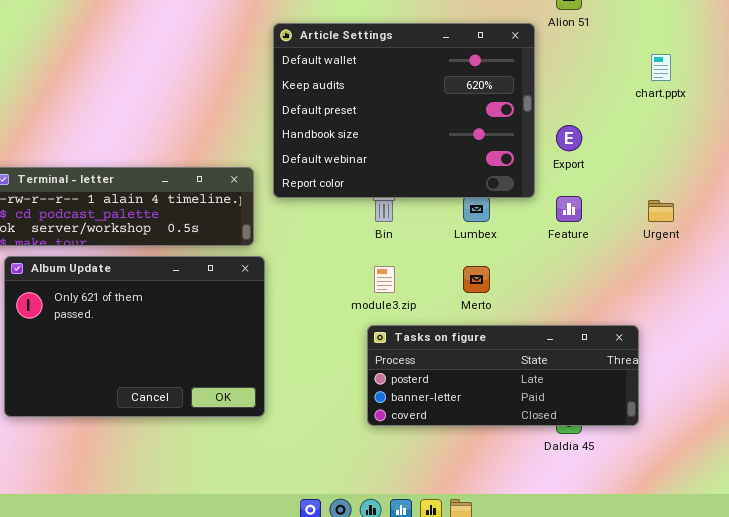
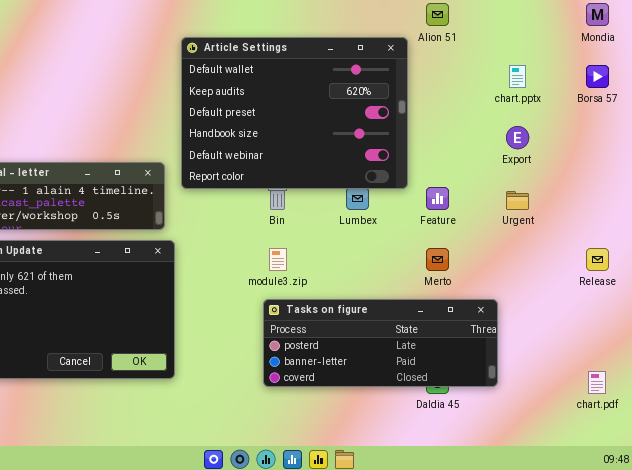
Export: [556,125,582,151] -> [506,126,529,149], moved
Merto: [463,266,490,293] -> [426,248,449,271], moved

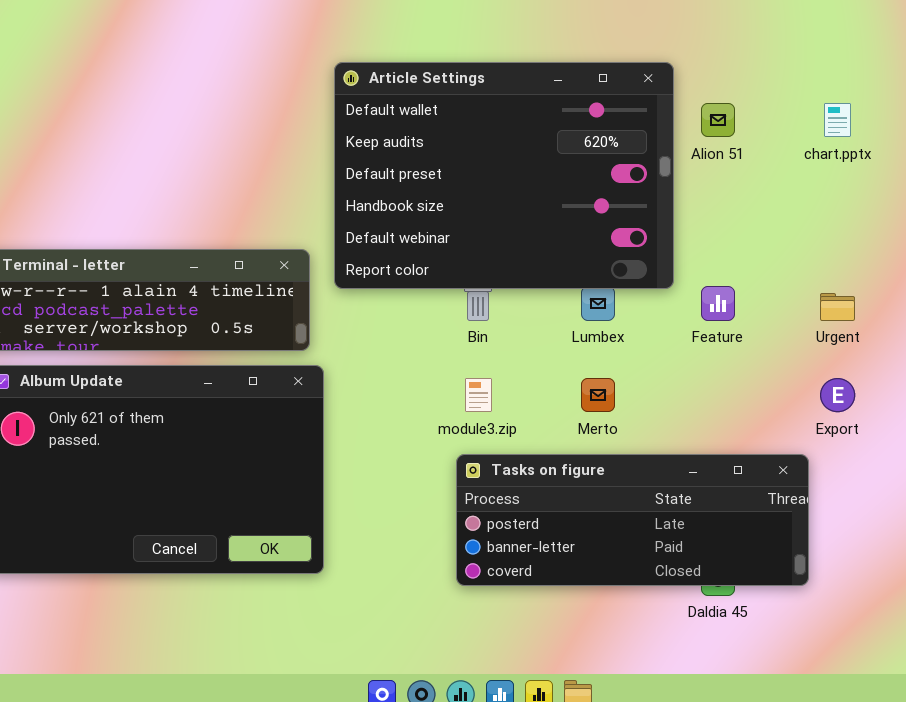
Alion 51: [426,3,449,26] -> [701,103,735,137], moved
Export: [506,126,529,149] -> [820,378,855,412], moved
Merto: [426,248,449,271] -> [581,378,615,412], moved

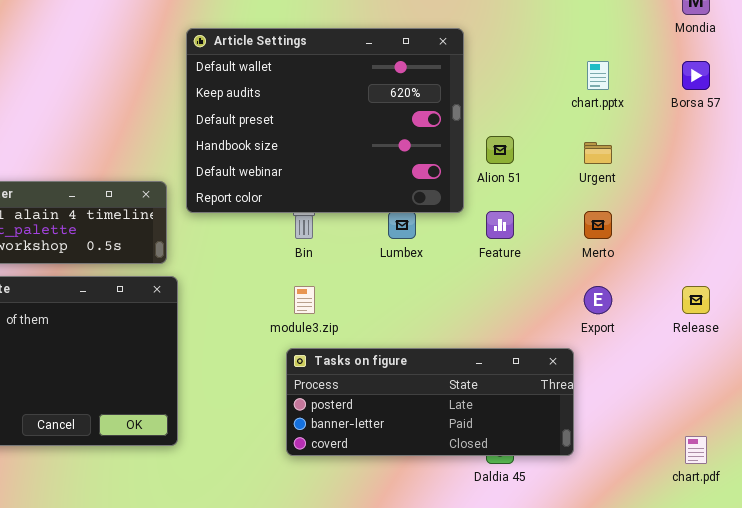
Alion 51: [701,103,735,137] -> [486,136,514,164], moved
Urgent: [820,293,855,321] -> [584,142,612,164], moved
Merto: [581,378,615,412] -> [584,211,612,239], moved

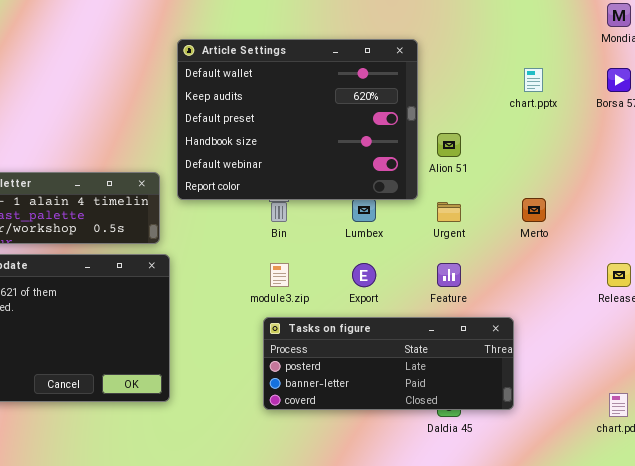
Urgent: [584,142,612,164] -> [437,202,461,222], moved
Feature: [486,211,514,239] -> [437,263,461,287], moved
Export: [584,286,612,314] -> [352,263,376,287], moved

